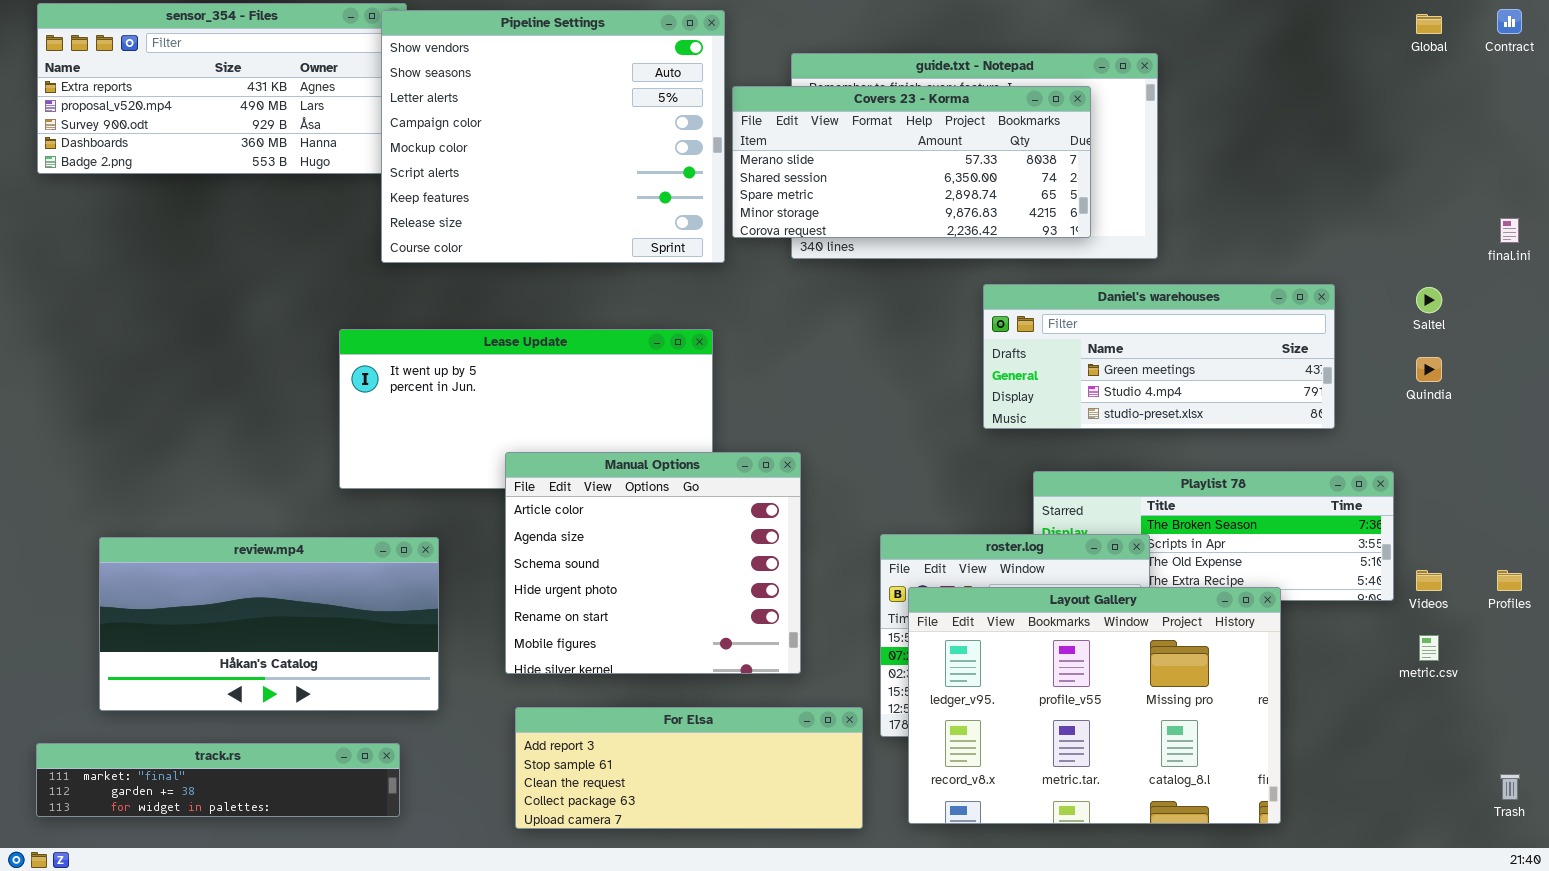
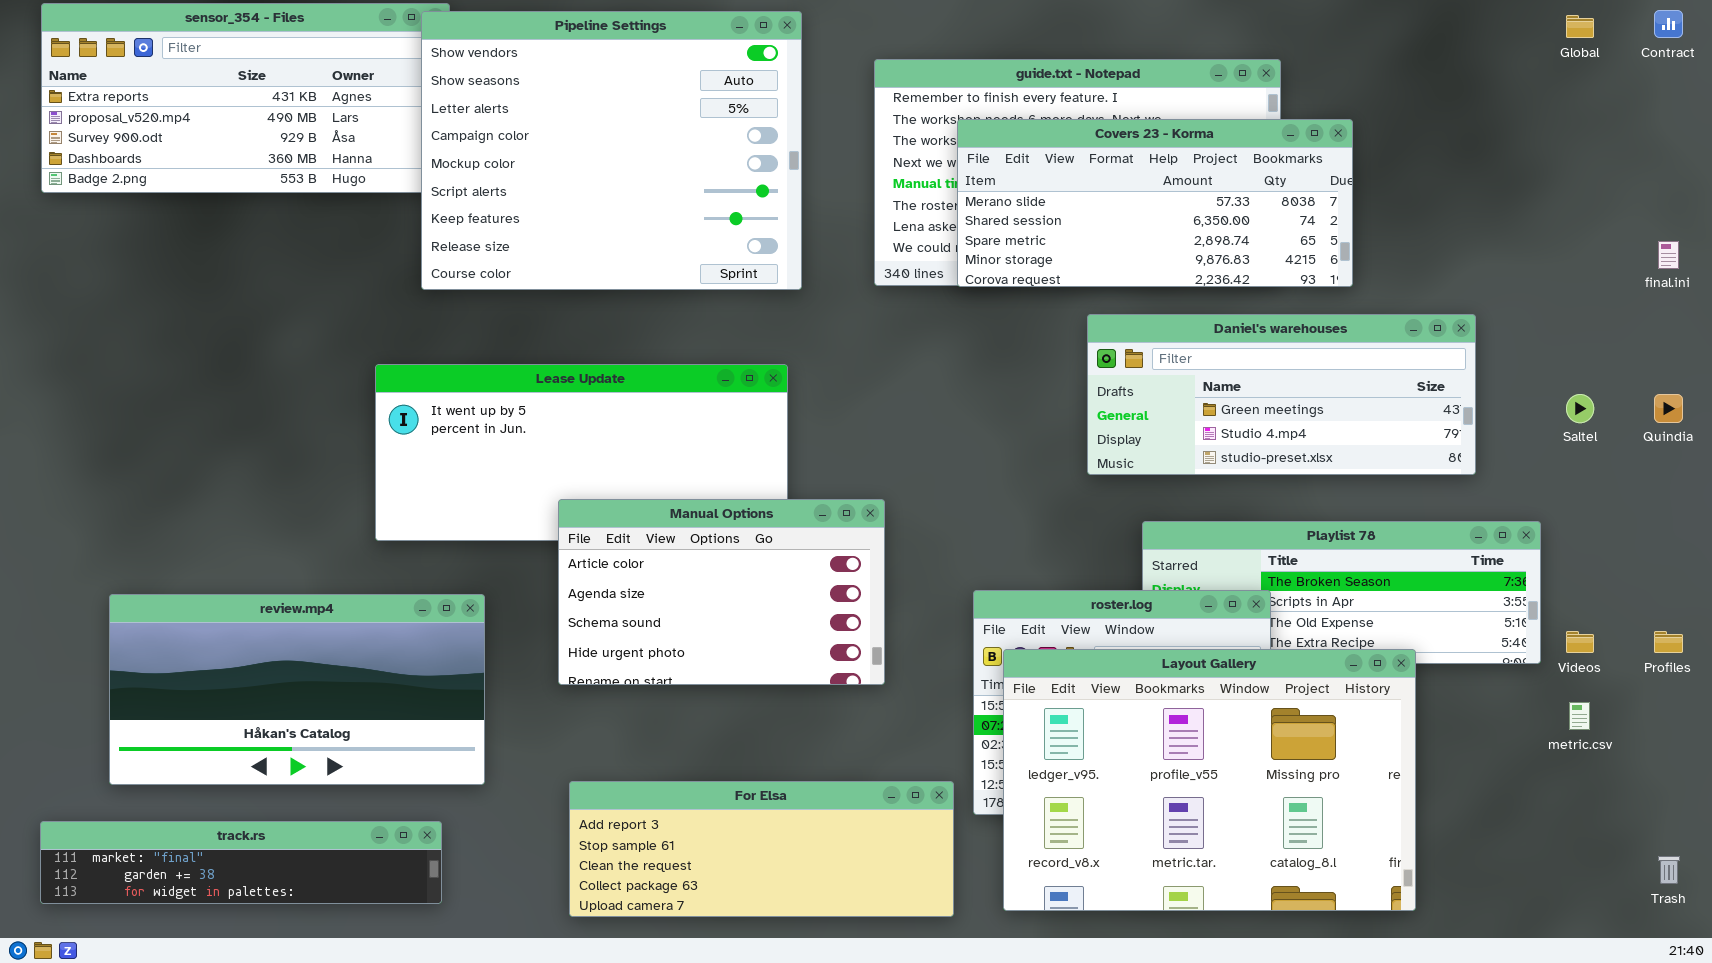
Covers 23 - Korma: [732,86,1091,238] -> [957,119,1353,287], moved
Saltel: [1416,287,1442,313] -> [1566,394,1594,423], moved
Quindia: [1416,357,1442,382] -> [1654,394,1683,423], moved
Manual Options: [505,452,801,674] -> [558,499,885,685], resized

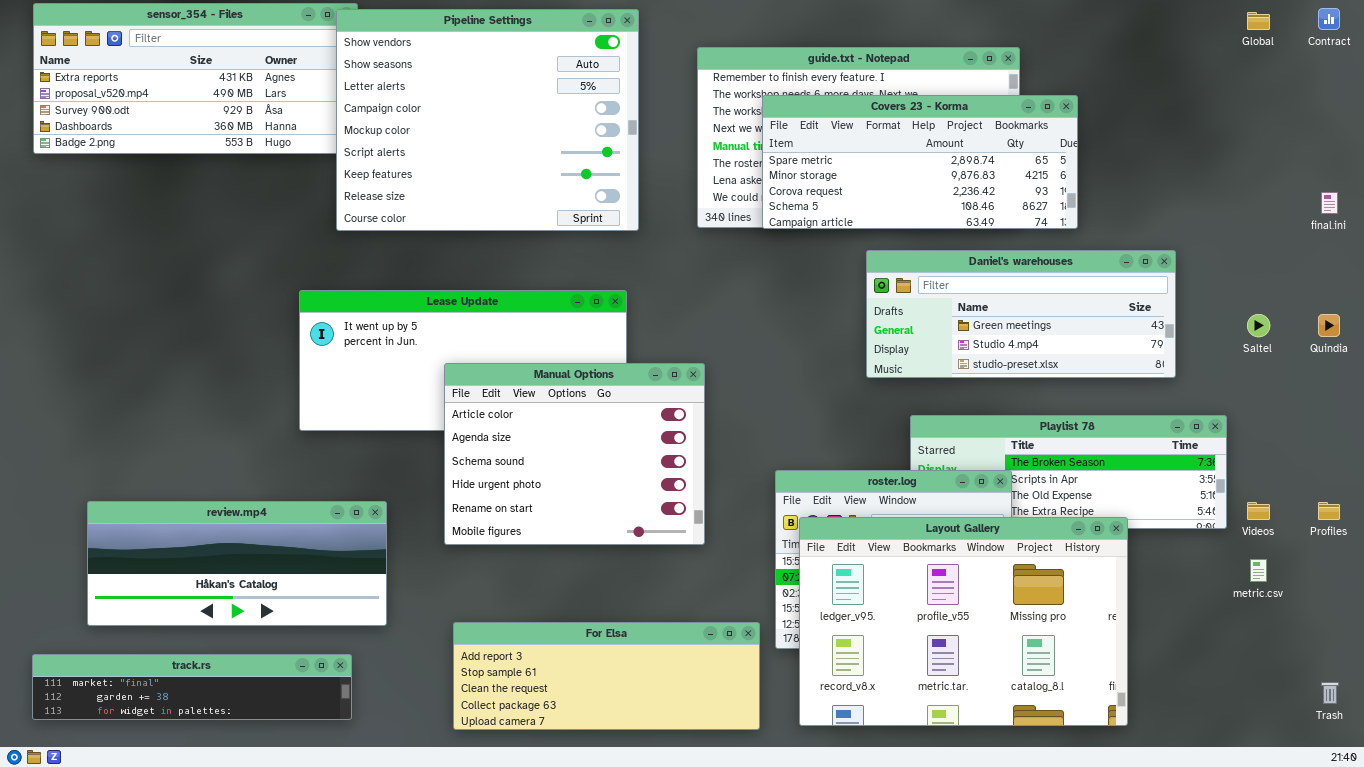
Covers 23 - Korma: [957,119,1353,287] -> [762,95,1078,229], scrolled down 2 rows
Manual Options: [558,499,885,685] -> [444,363,705,545], resized
review.mp4: [109,594,485,785] -> [87,501,387,626], resized

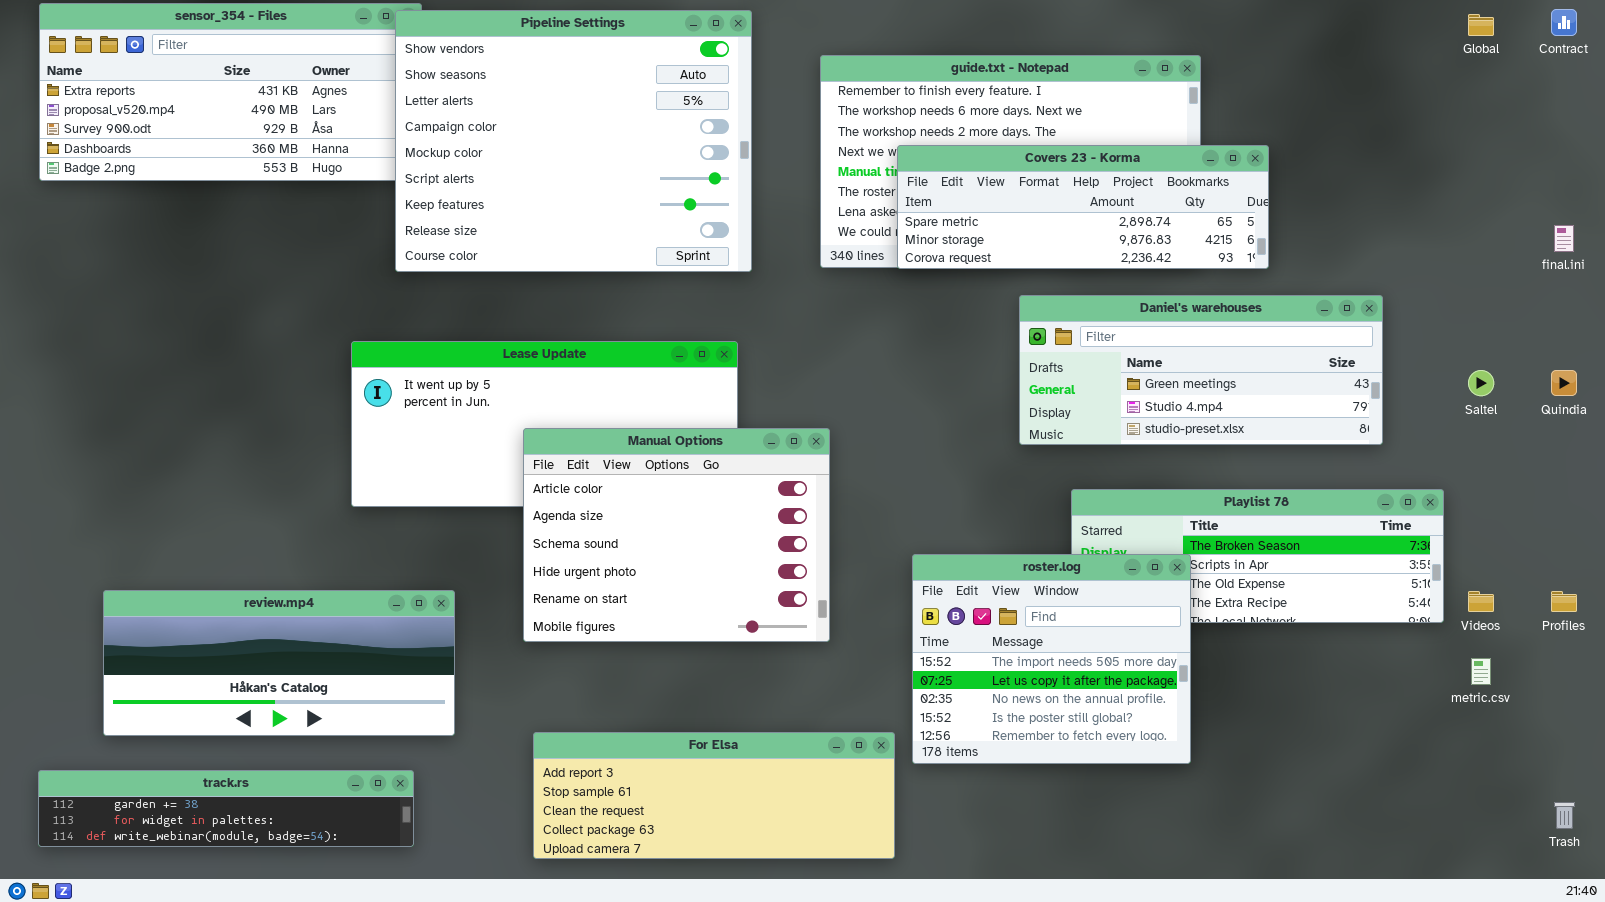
Covers 23 - Korma: [762,95,1078,229] -> [897,145,1269,269], resized
Layout Gallery: [799,517,1128,726] -> none, closed
track.rs: [32,654,352,720] -> [38,770,414,847], scrolled down 1 row

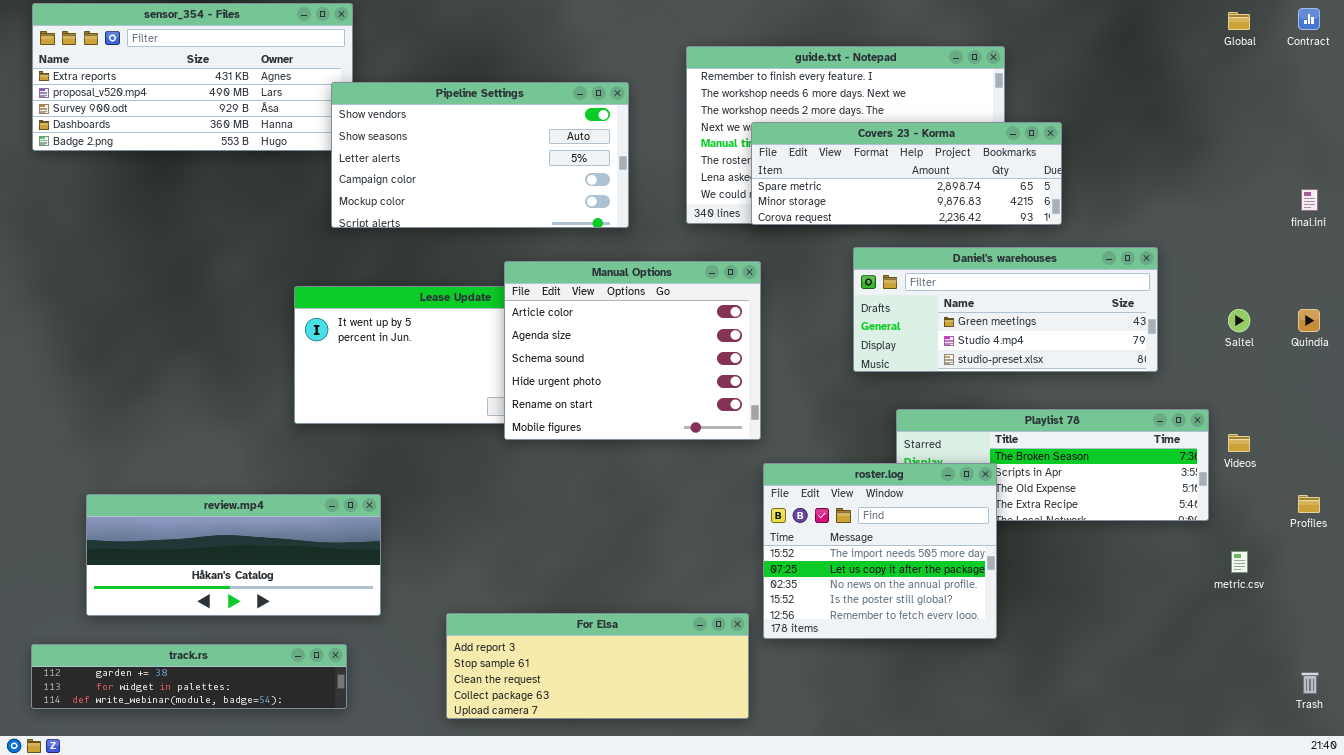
Pipeline Settings: [395,10,752,272] -> [331,82,629,228], resized
Manual Options: [523,428,830,642] -> [504,261,761,440], moved
Videos: [1468,591,1494,612] -> [1228,434,1250,452], moved

